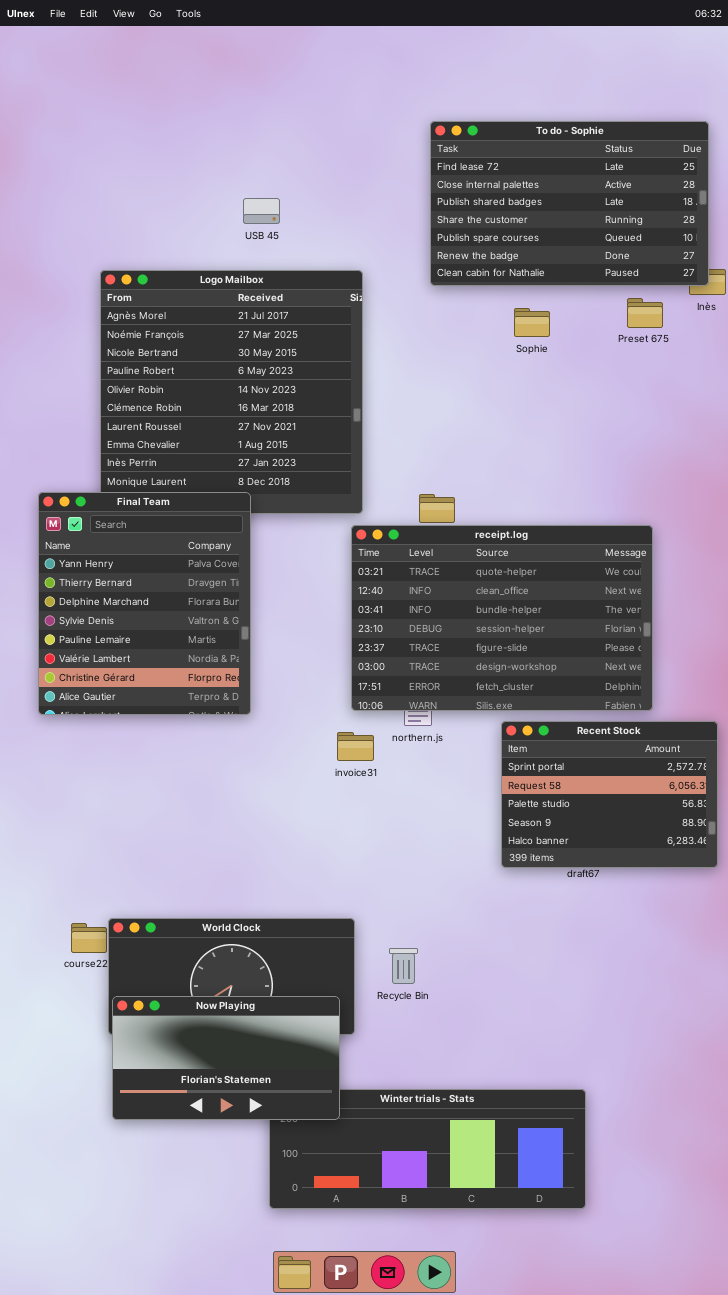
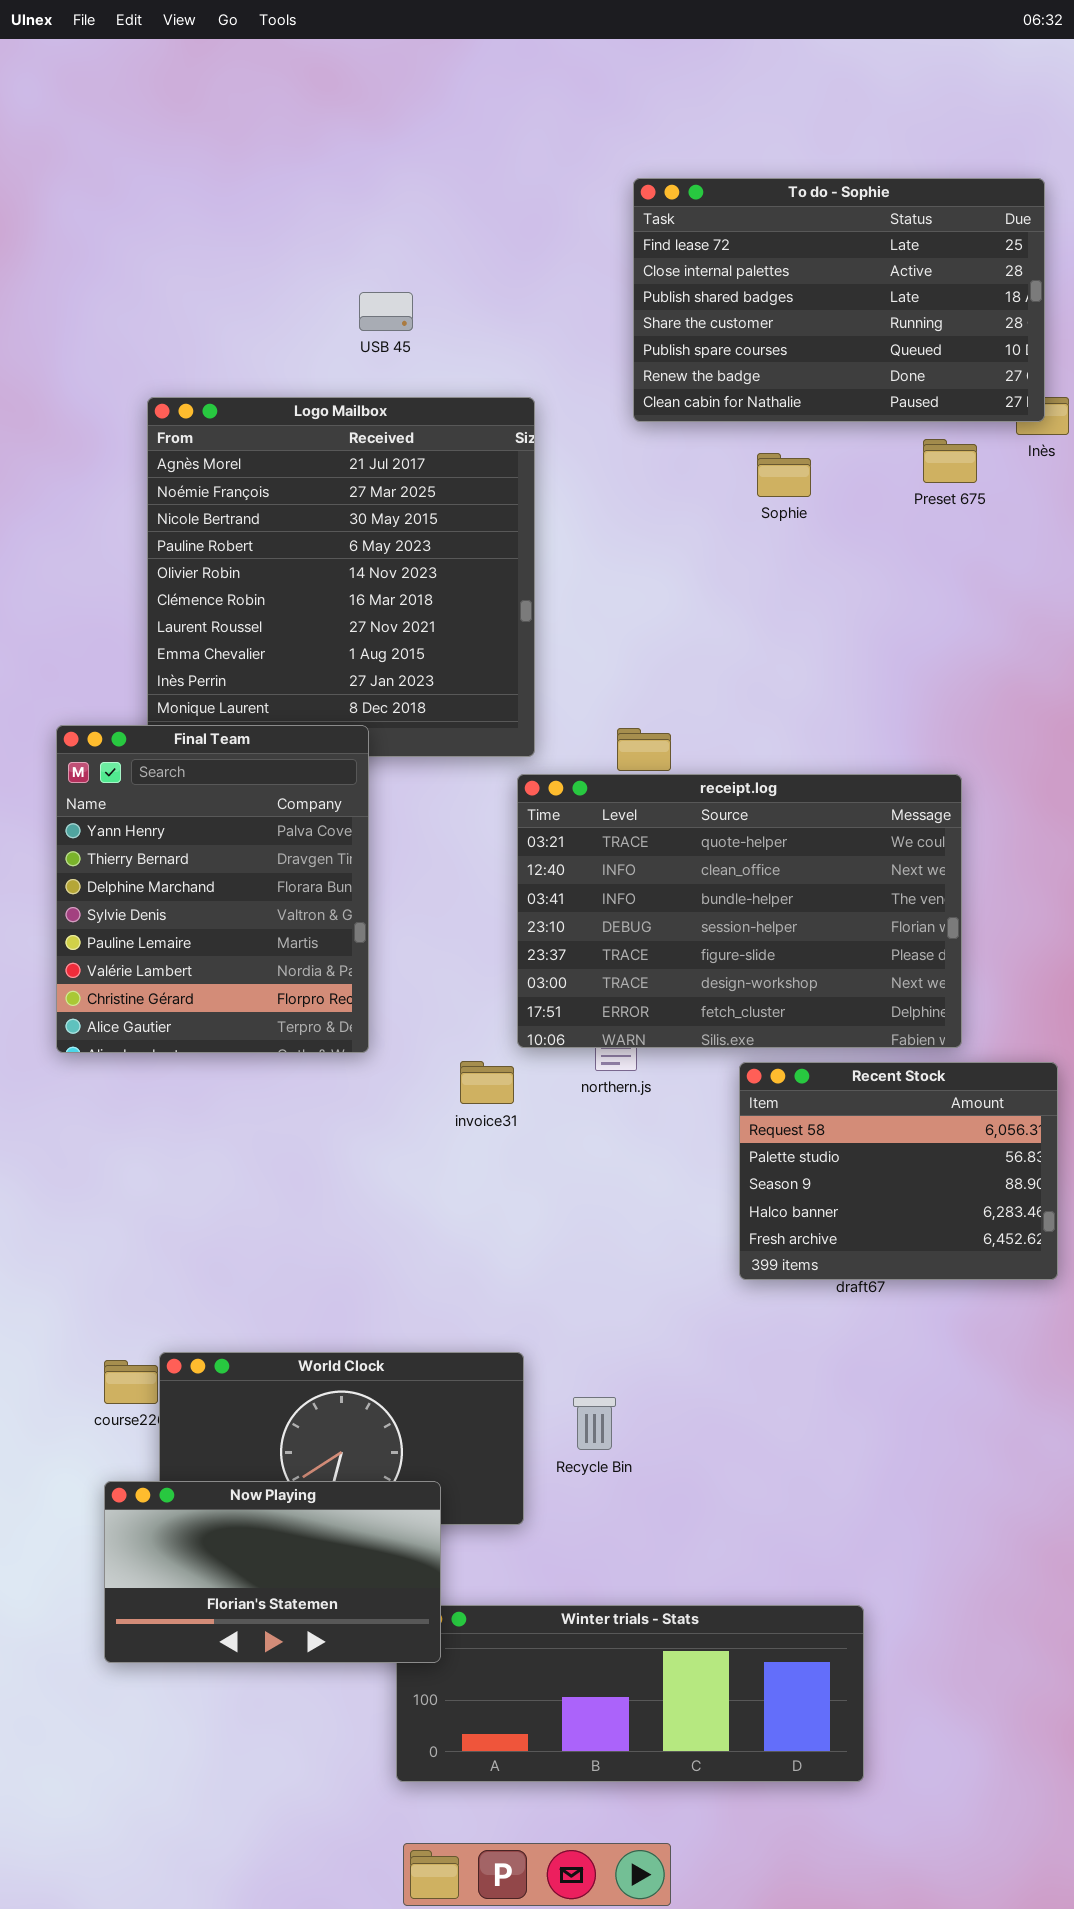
Recent Stock: [501,721,718,868] -> [739,1062,1058,1280], scrolled down 1 row
invoice31: [337,732,374,761] -> [460,1061,514,1104], moved
Now Playing: [112,996,340,1120] -> [104,1481,441,1663], moved

